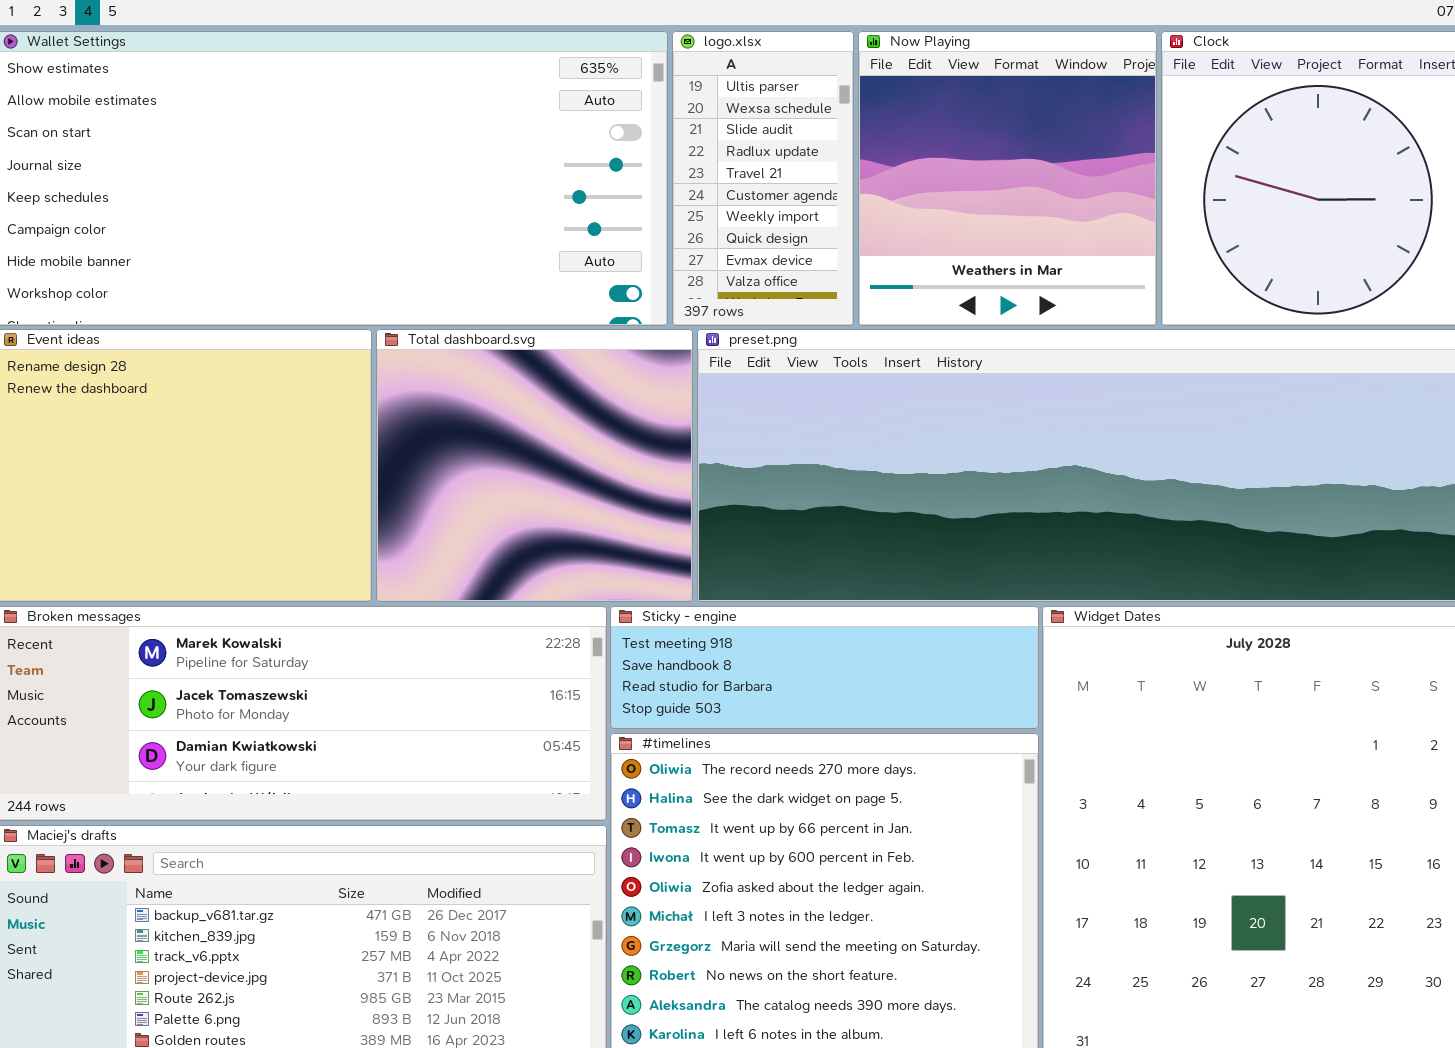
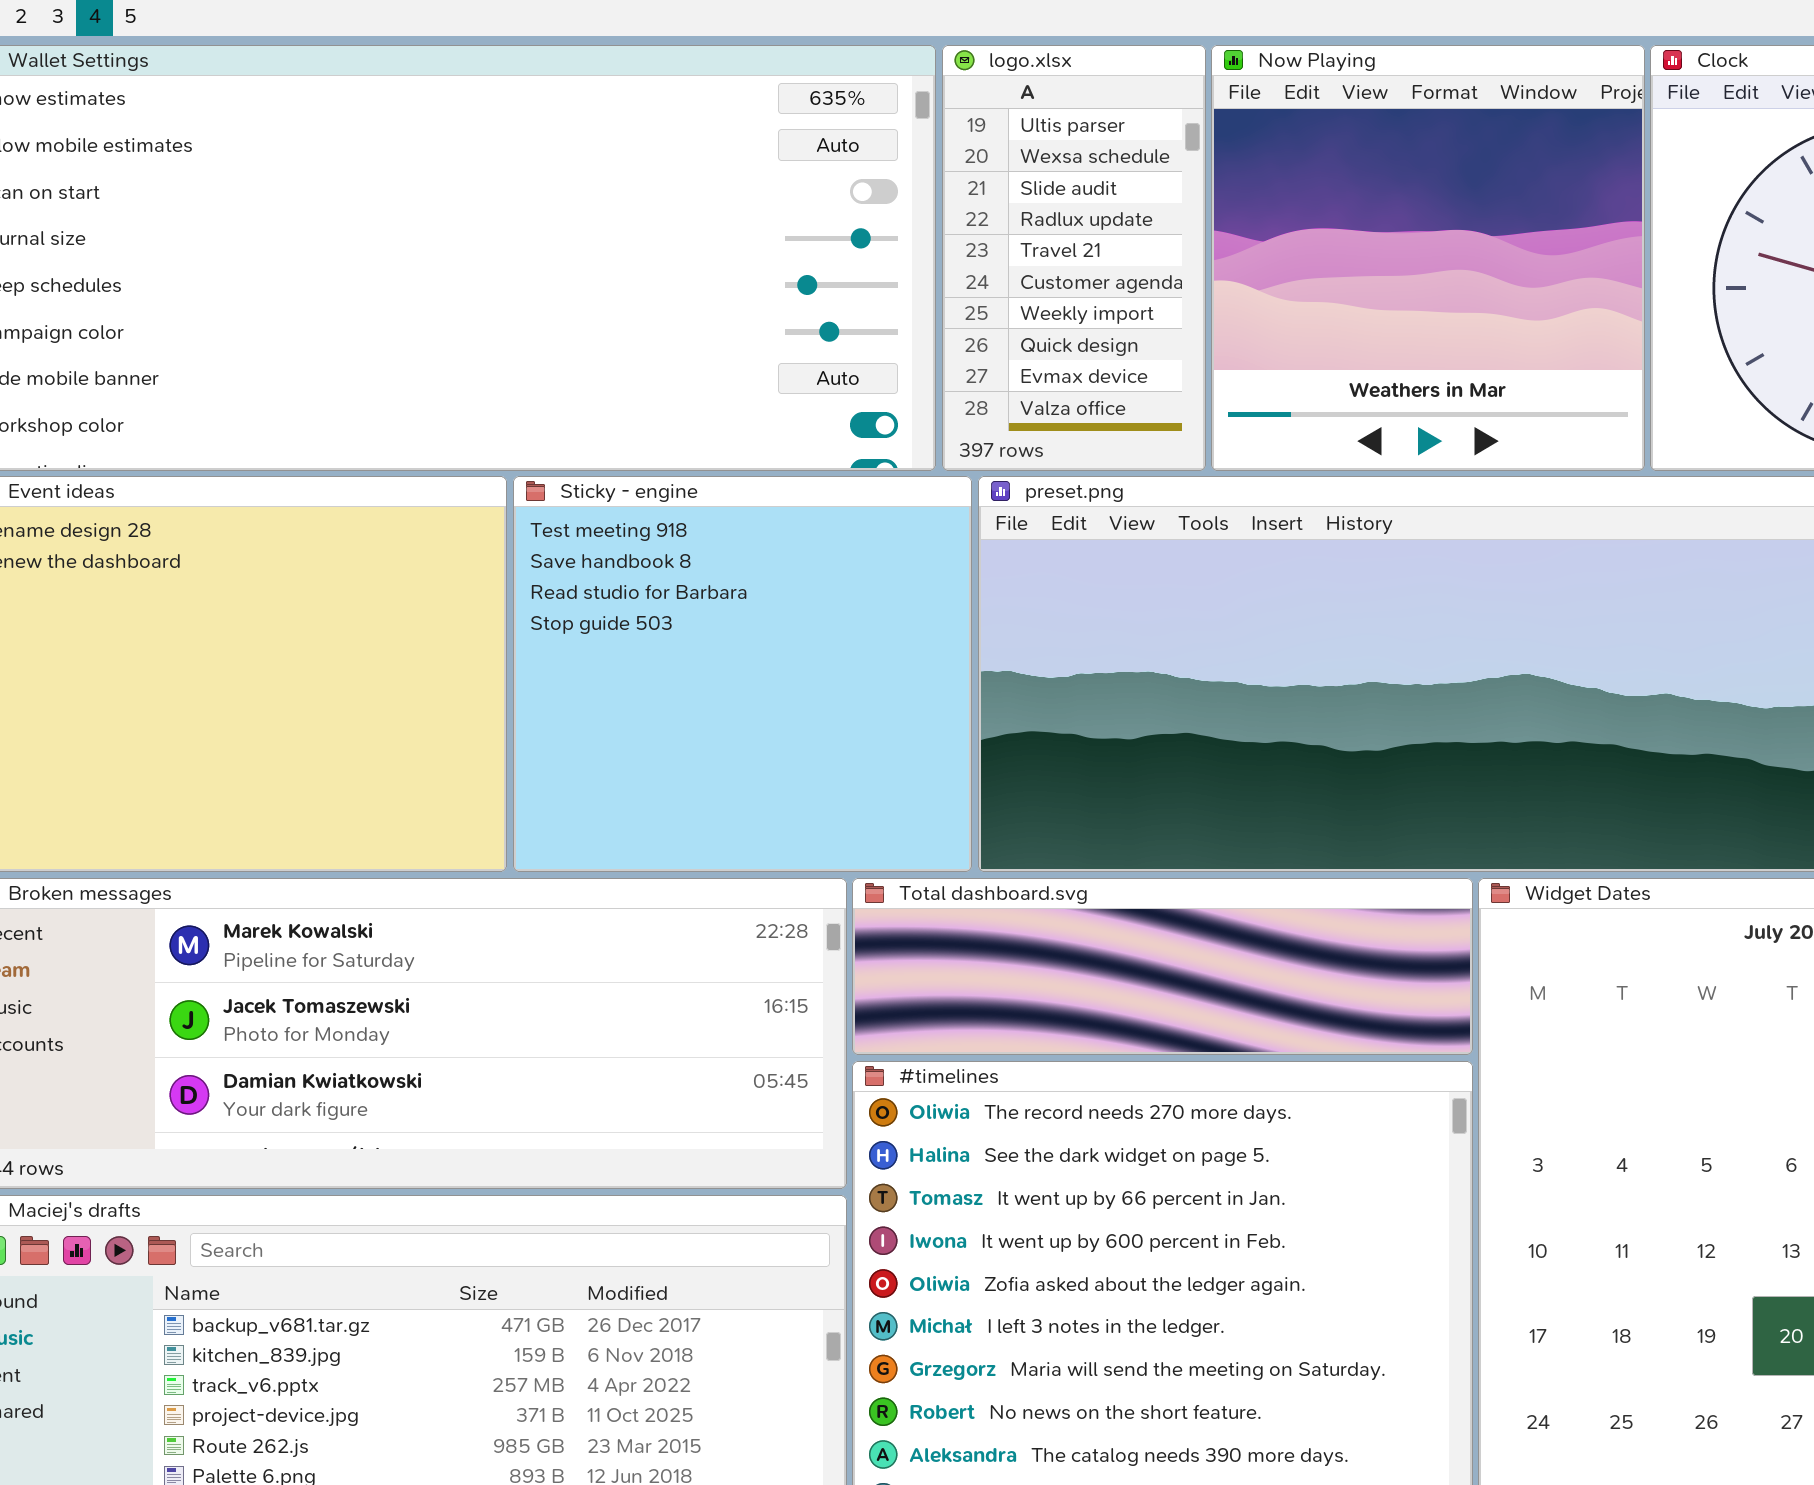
Total dashboard.svg: [376,329,693,602] -> [852,878,1473,1055], moved, resized
Sticky - engine: [610,606,1039,729] -> [513,476,972,872], moved, resized

